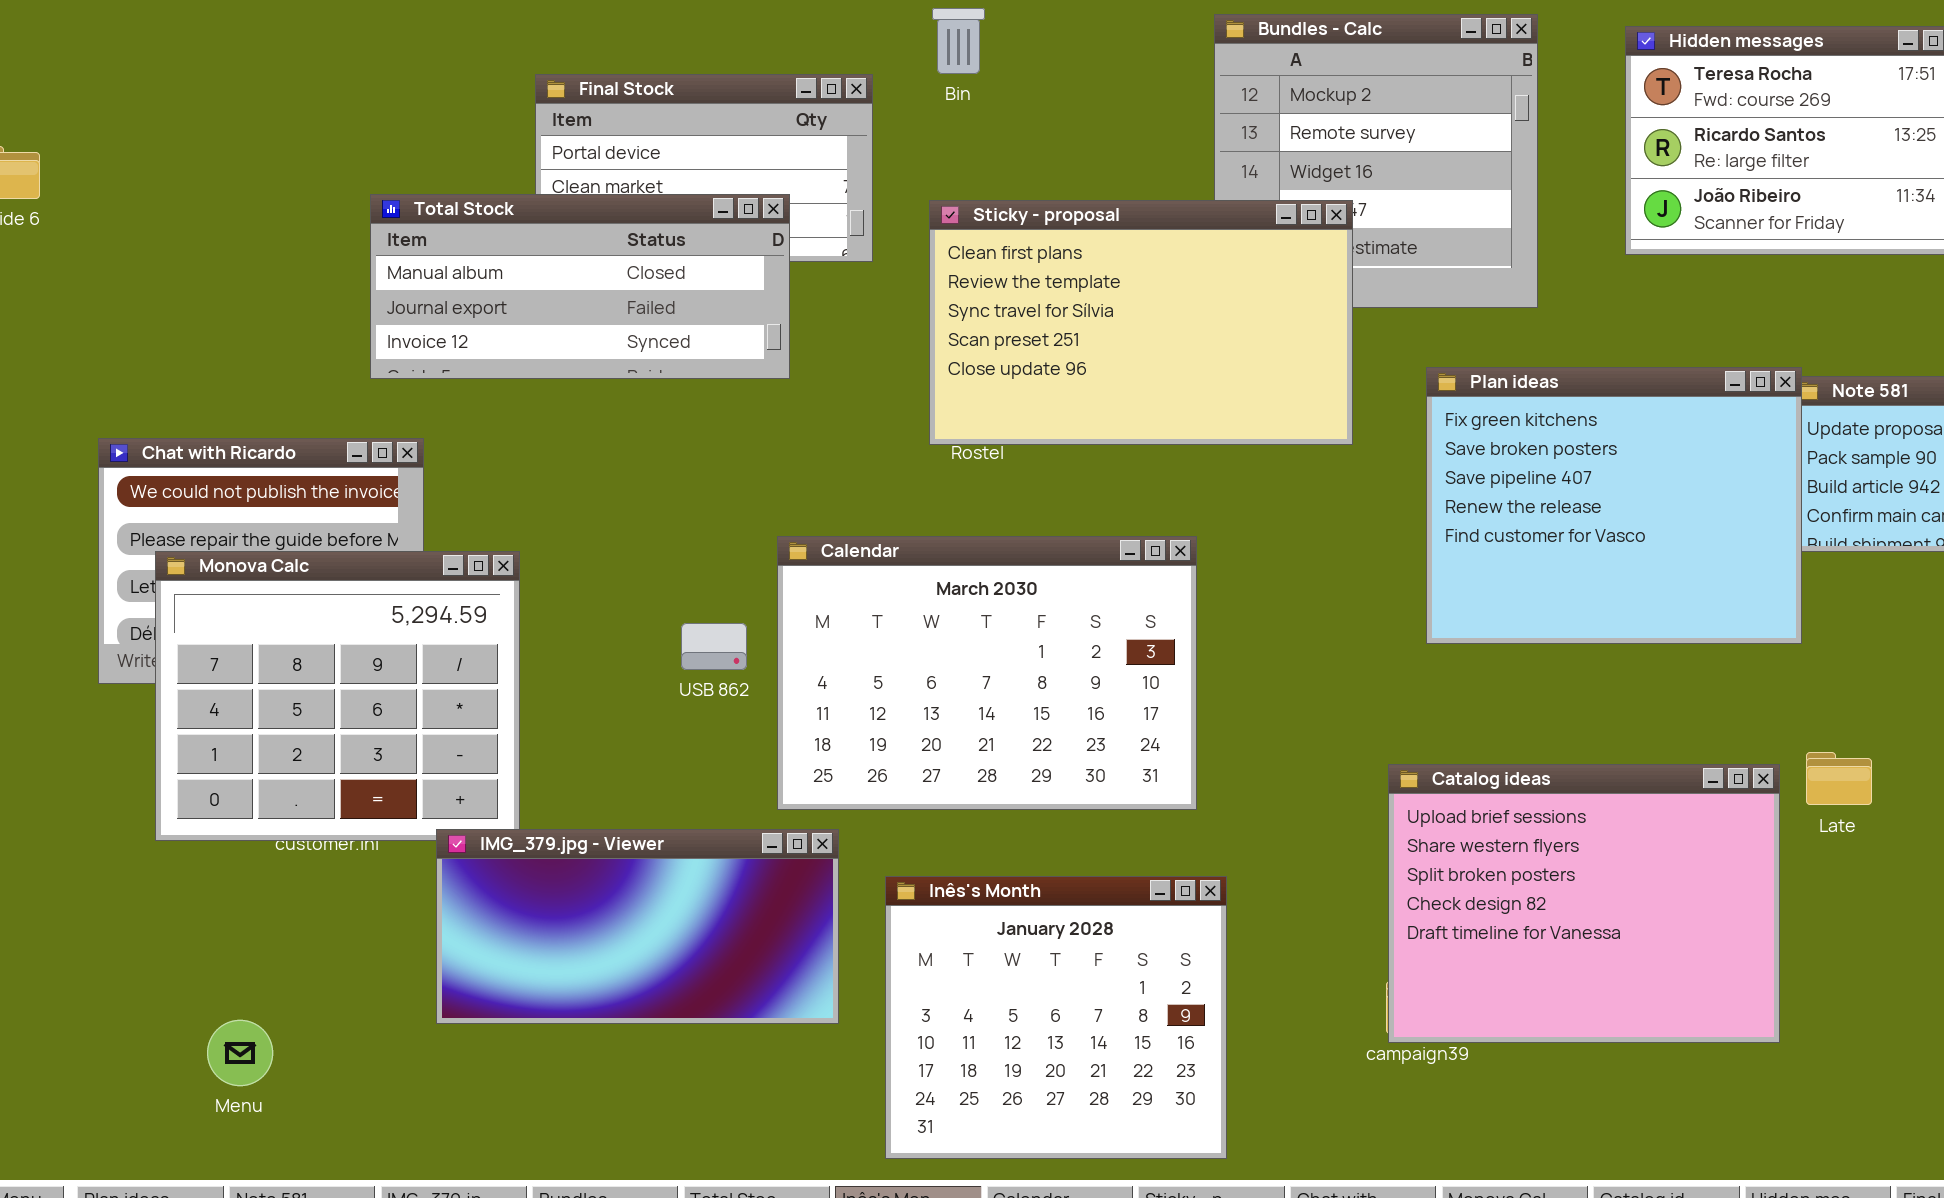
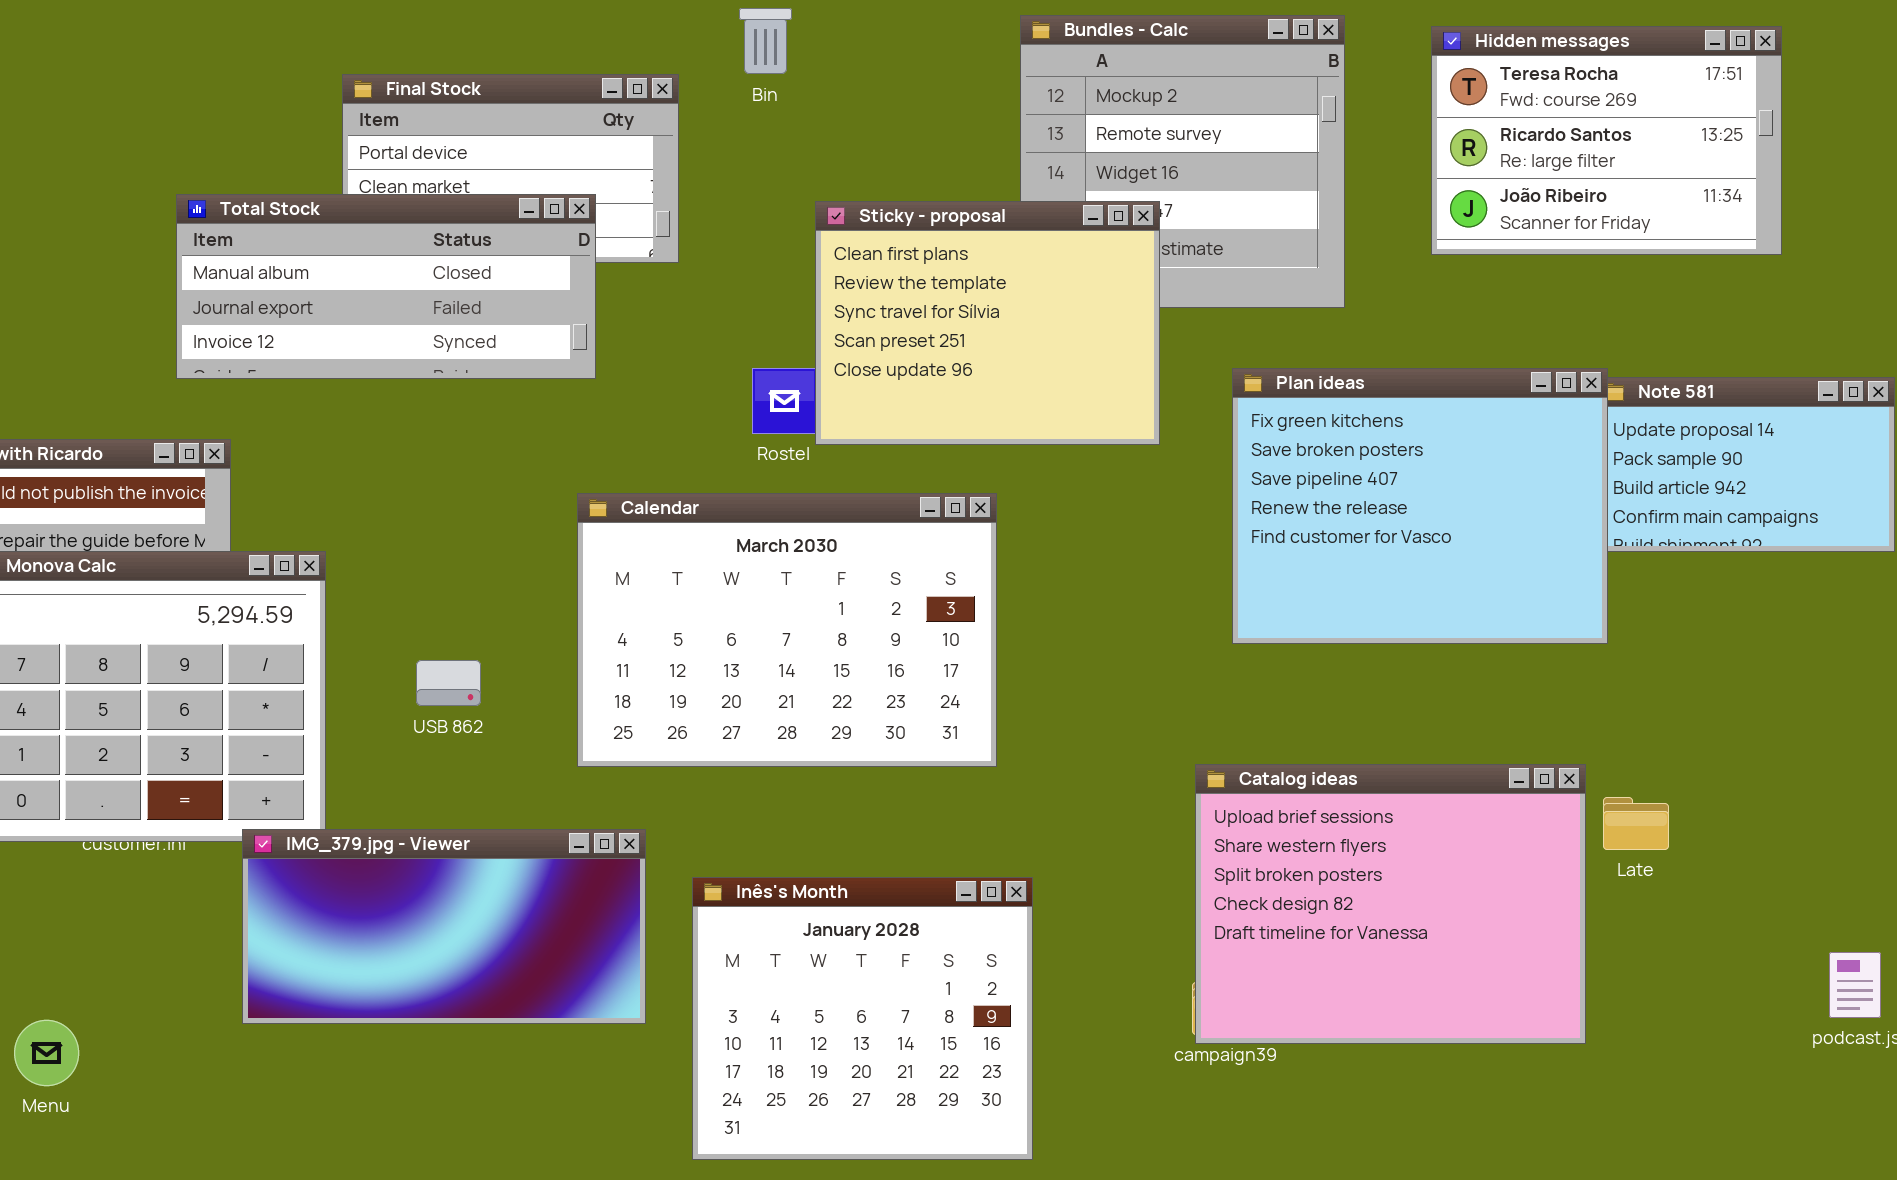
Sticky - proposal: [929,200,1353,445] -> [815,201,1160,445], resized
Calendar: [777,536,1197,810] -> [577,493,997,767], moved
USB 862: [681,623,747,670] -> [416,660,481,706], moved
Late: [1806,752,1872,805] -> [1603,797,1669,850], moved

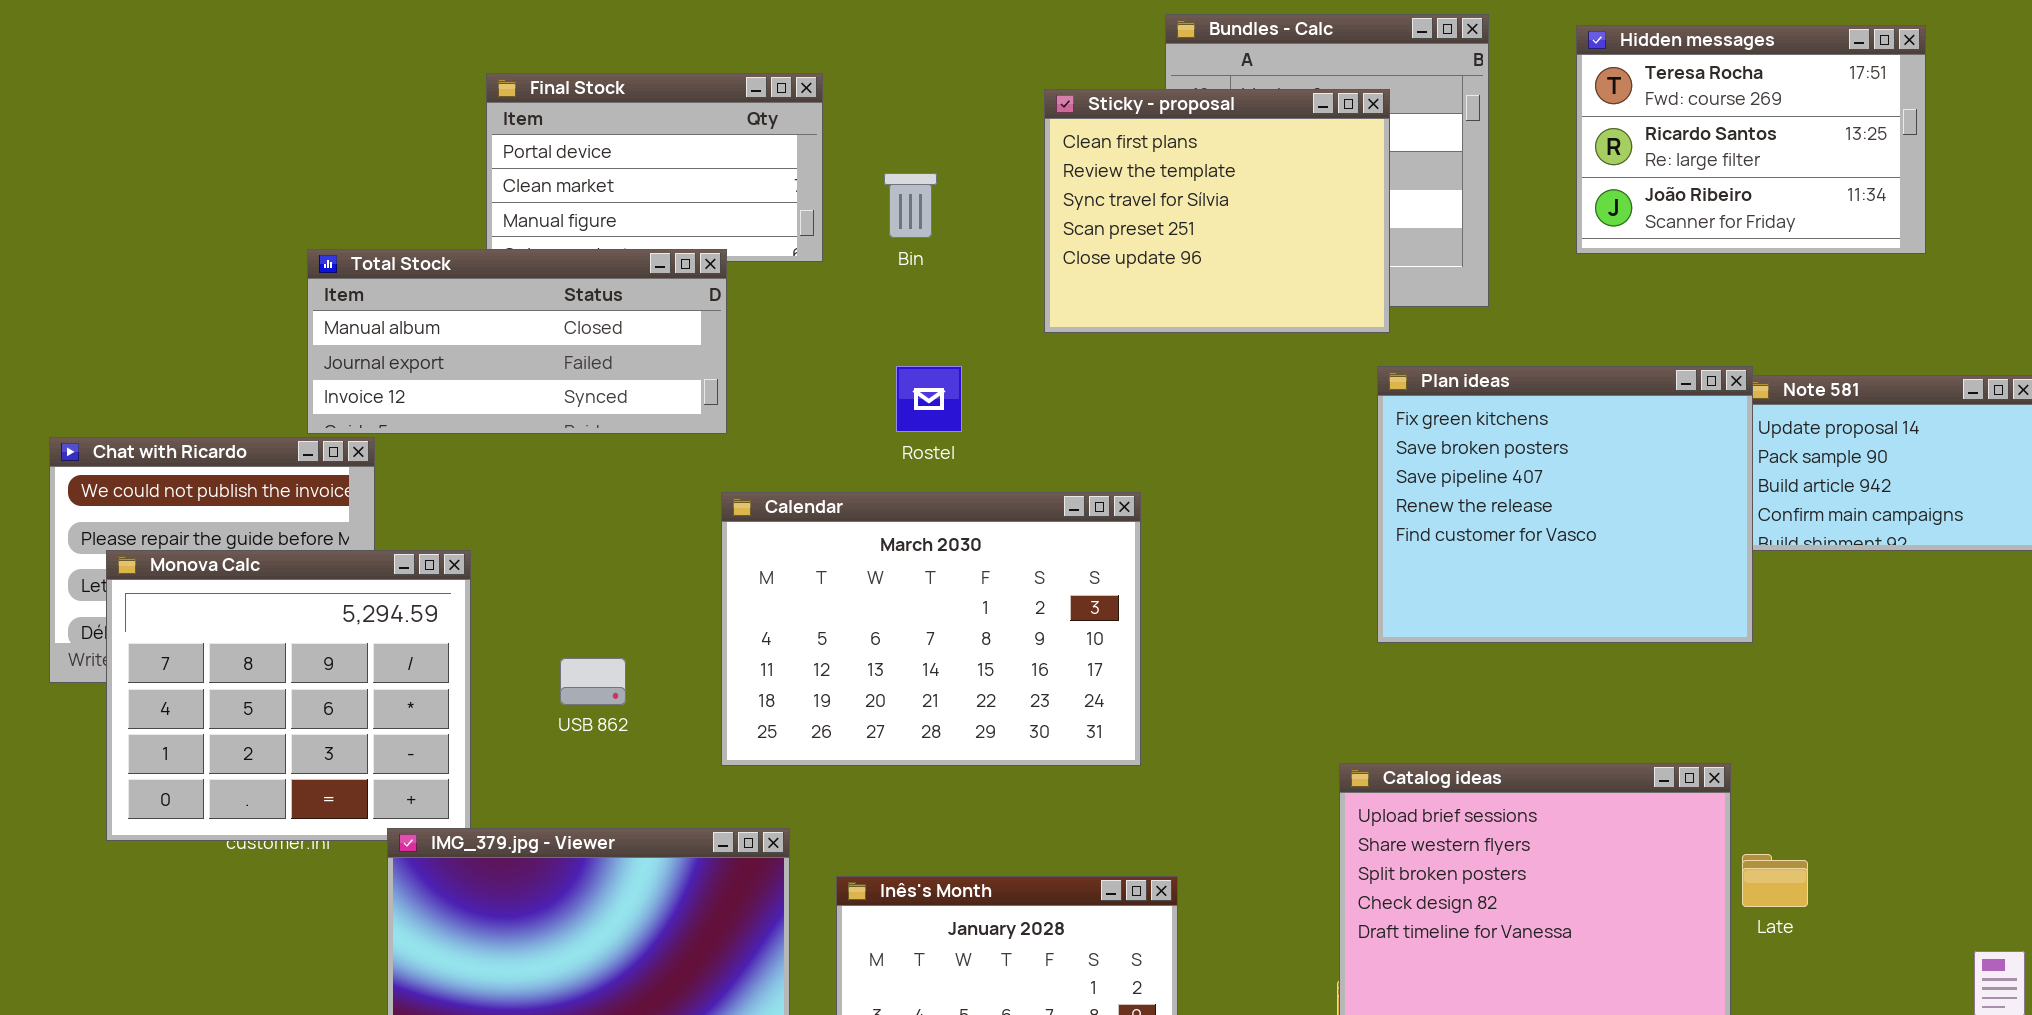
Bin: [739,8,792,74] -> [884,173,937,238], moved
Total Stock: [176,194,596,379] -> [307,249,727,434], moved
Sticky - proposal: [815,201,1160,445] -> [1044,89,1390,333], moved
Late: [1603,797,1669,850] -> [1742,854,1808,907], moved

